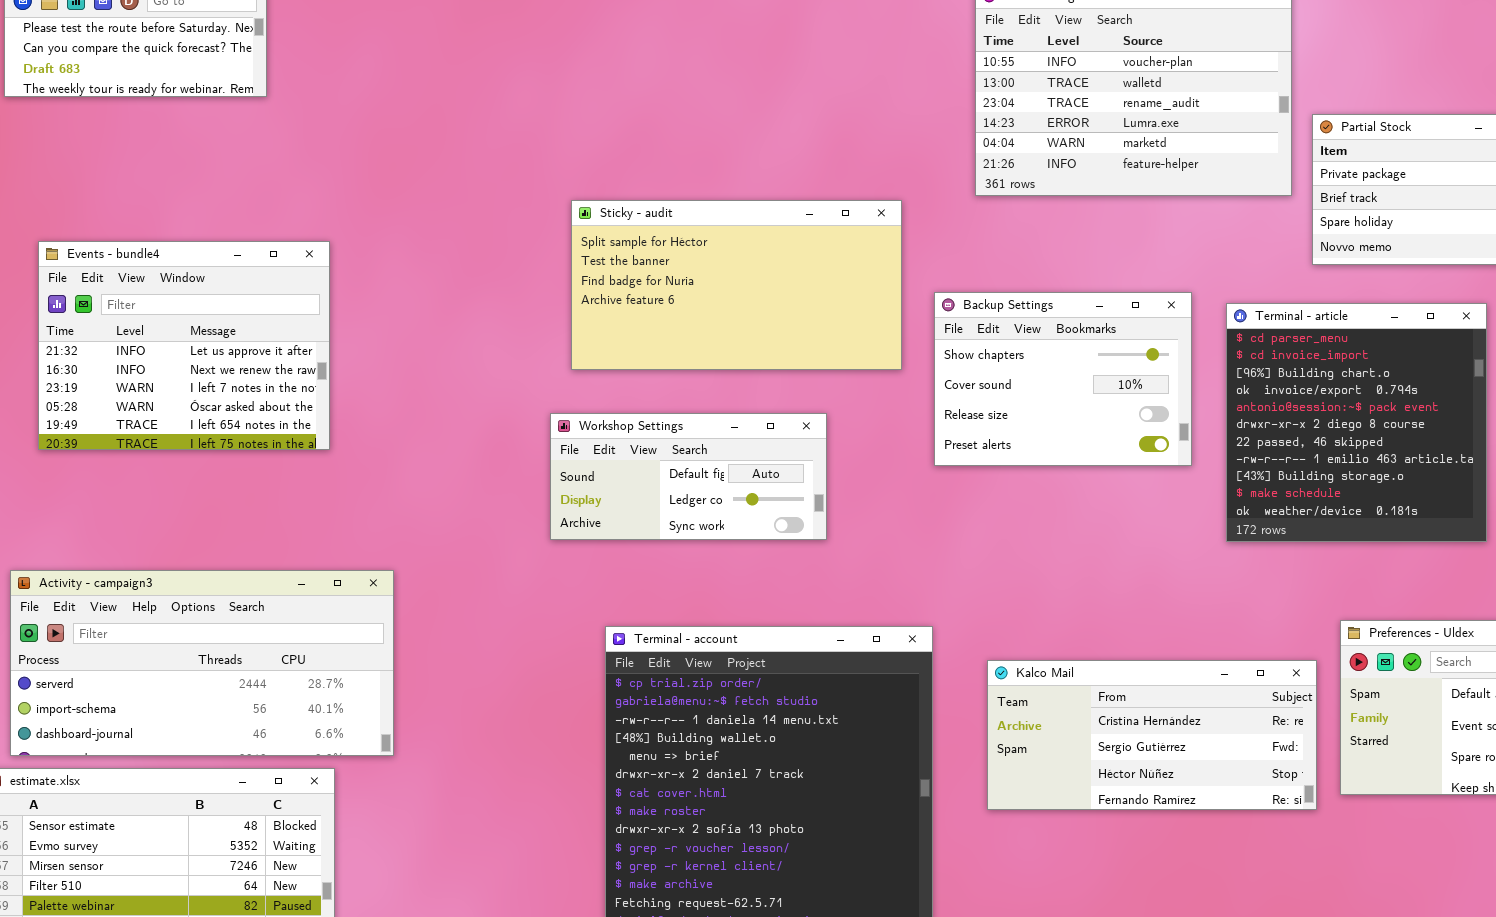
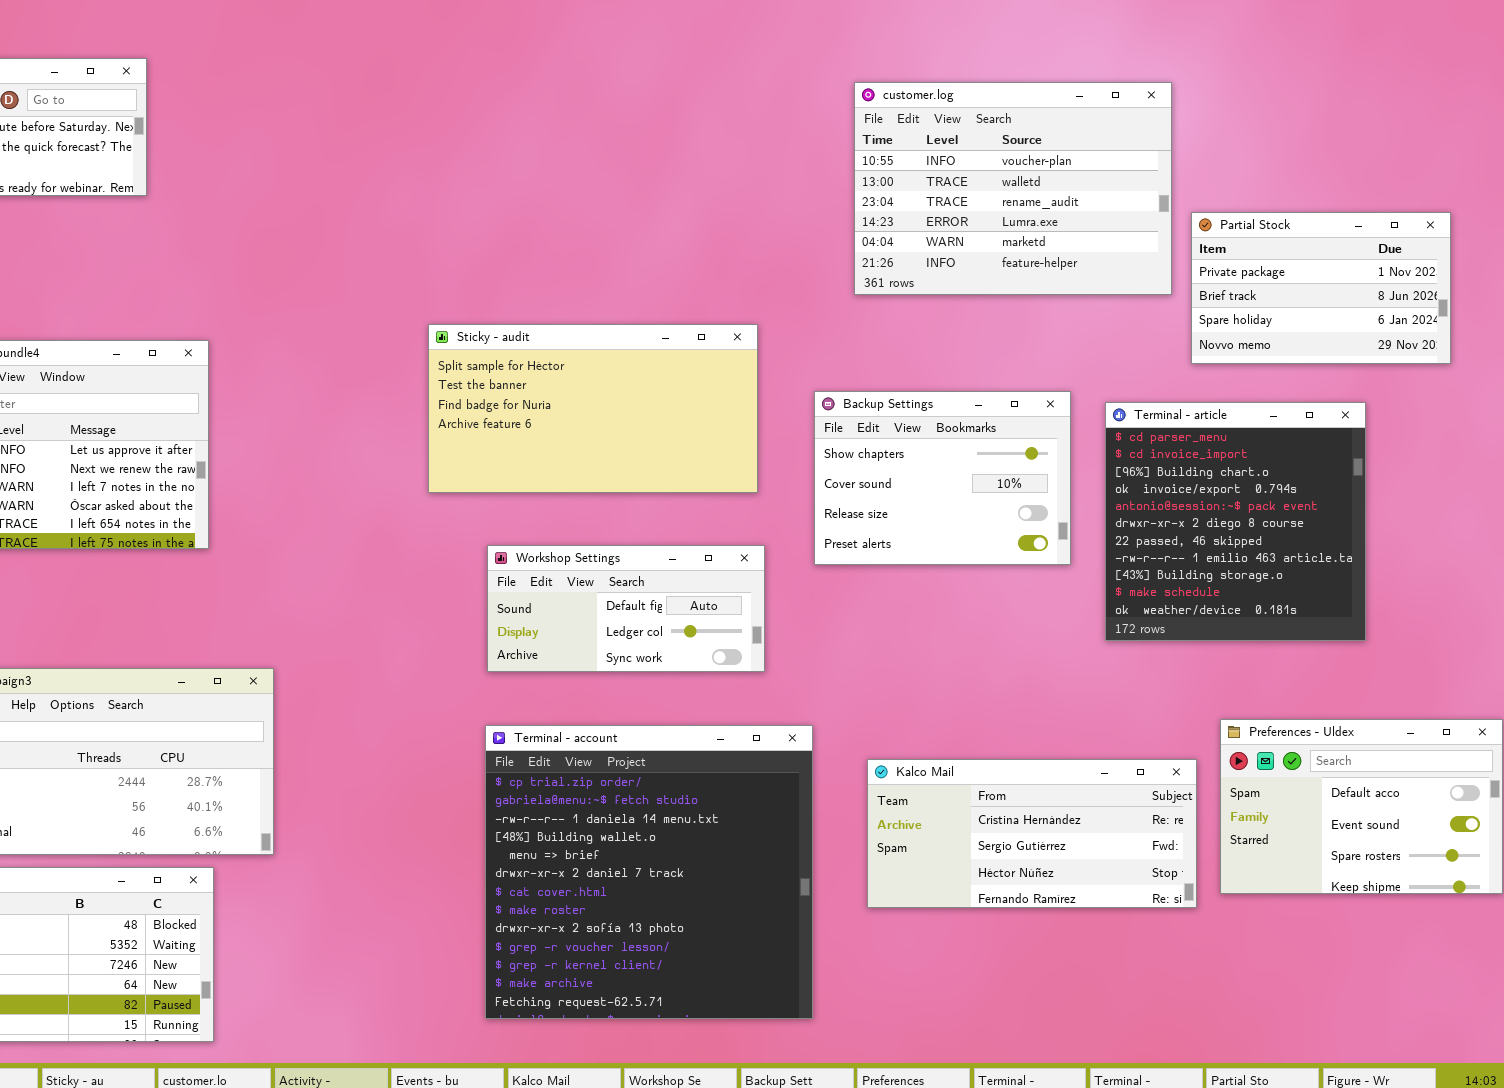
Sticky - audit: [571,200,902,370] -> [428,324,758,493], moved
Workshop Settings: [550,413,827,540] -> [487,545,765,672], moved

